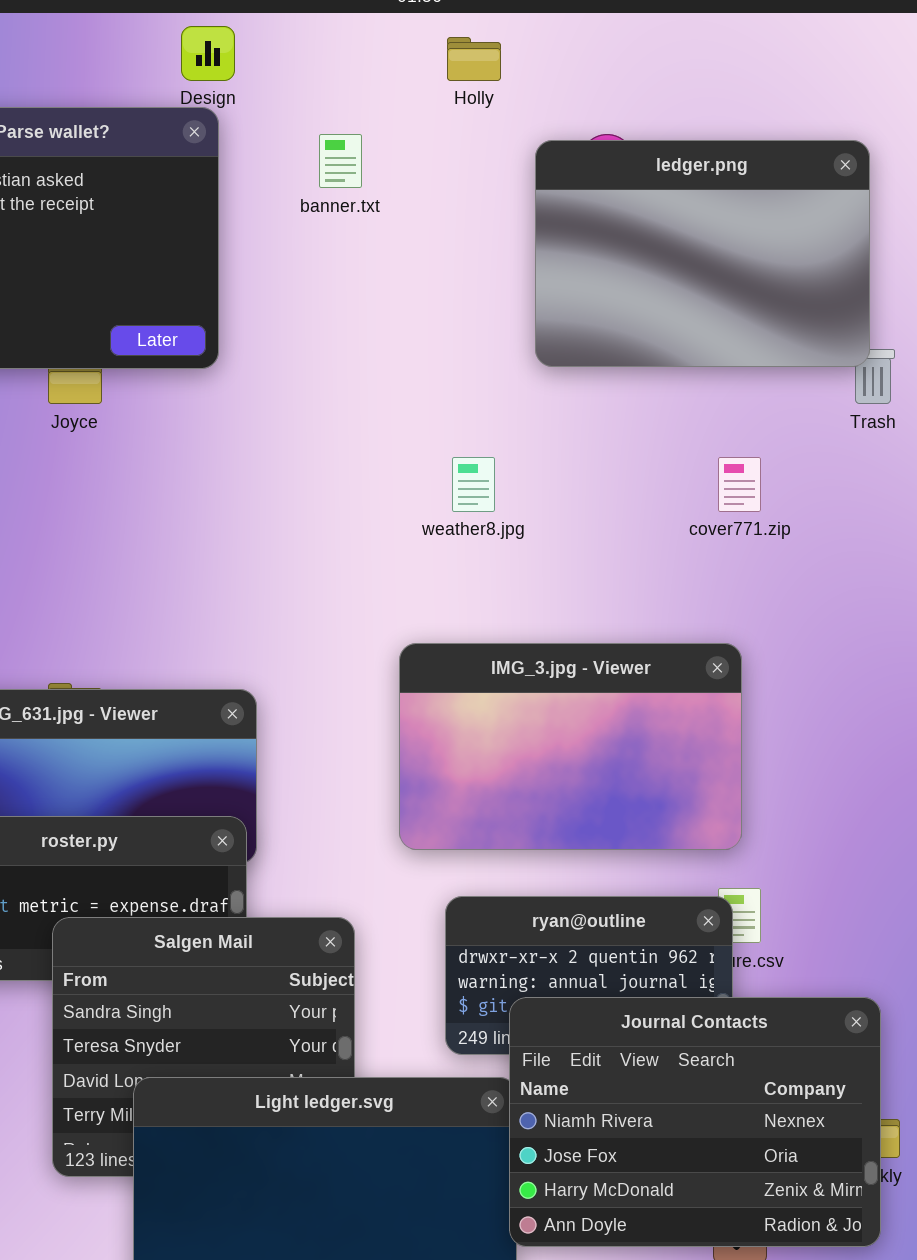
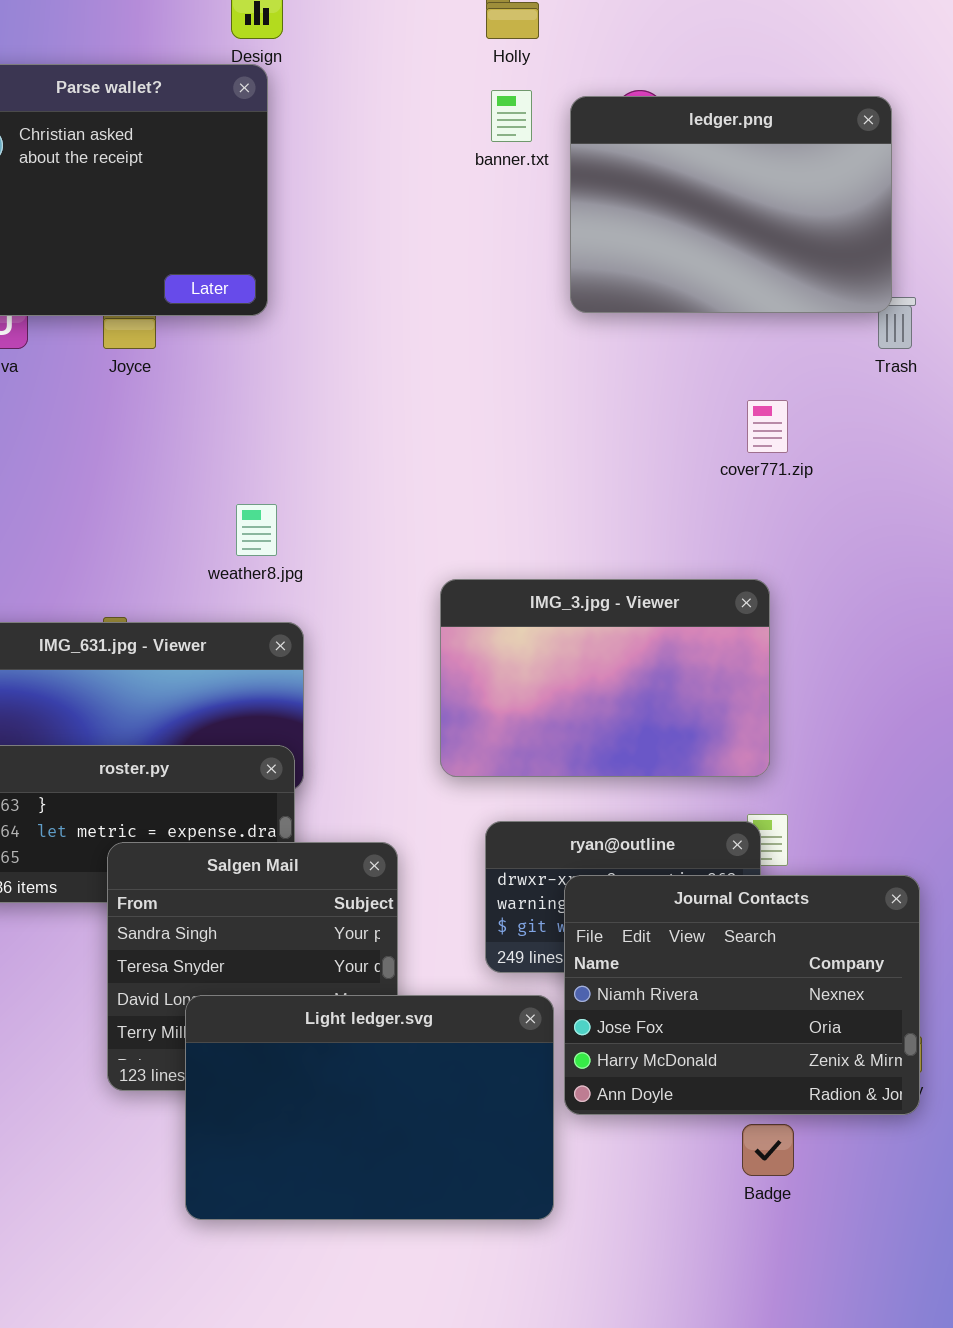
banner.txt: [319,134,362,188] -> [491,90,532,142], moved
weather8.jpg: [452,457,495,512] -> [236,504,277,556], moved
Journal Contacts: [509,997,881,1247] -> [564,875,920,1115], moved

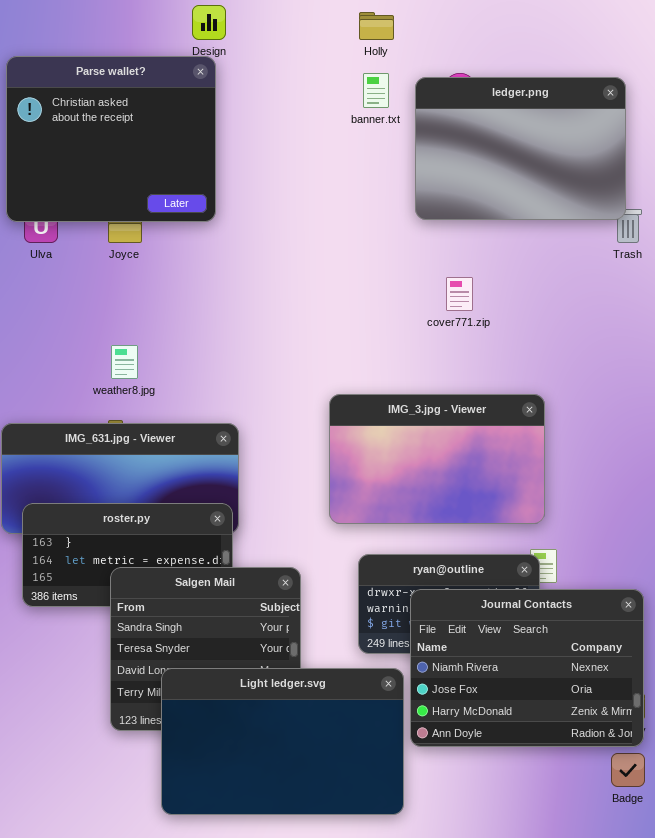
cover771.zip: [747,400,788,453] -> [446,277,473,311], moved
weather8.jpg: [236,504,277,556] -> [111,345,138,379], moved
Badge: [742,1124,794,1176] -> [611,753,645,787], moved

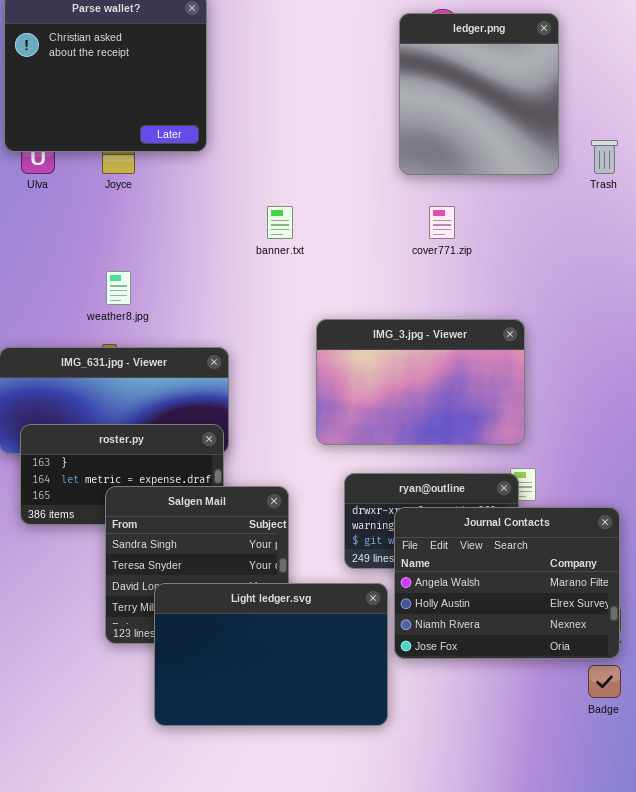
banner.txt: [363,73,389,108] -> [267,206,293,239], moved
ledger.png: [415,77,626,220] -> [399,13,559,175], resized
Journal Contacts: [410,589,644,747] -> [394,507,620,659], scrolled up 2 rows

